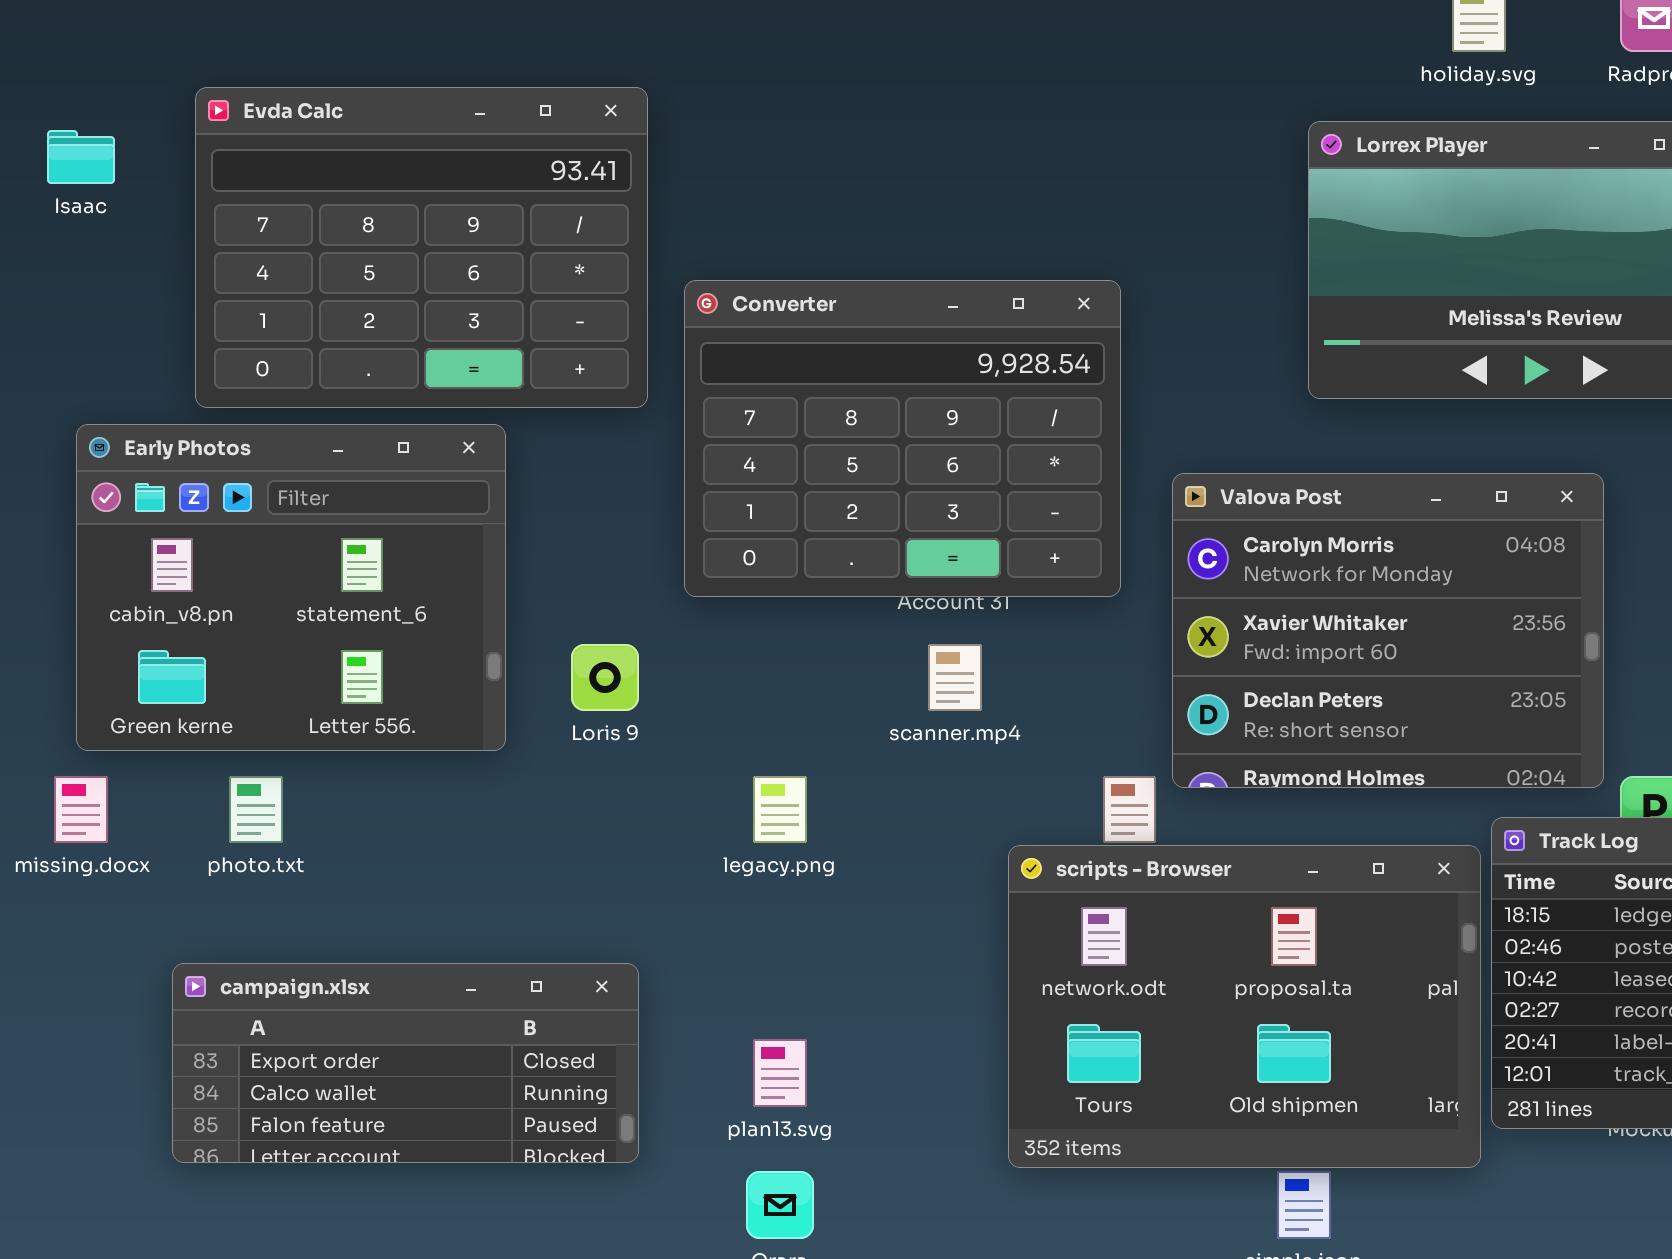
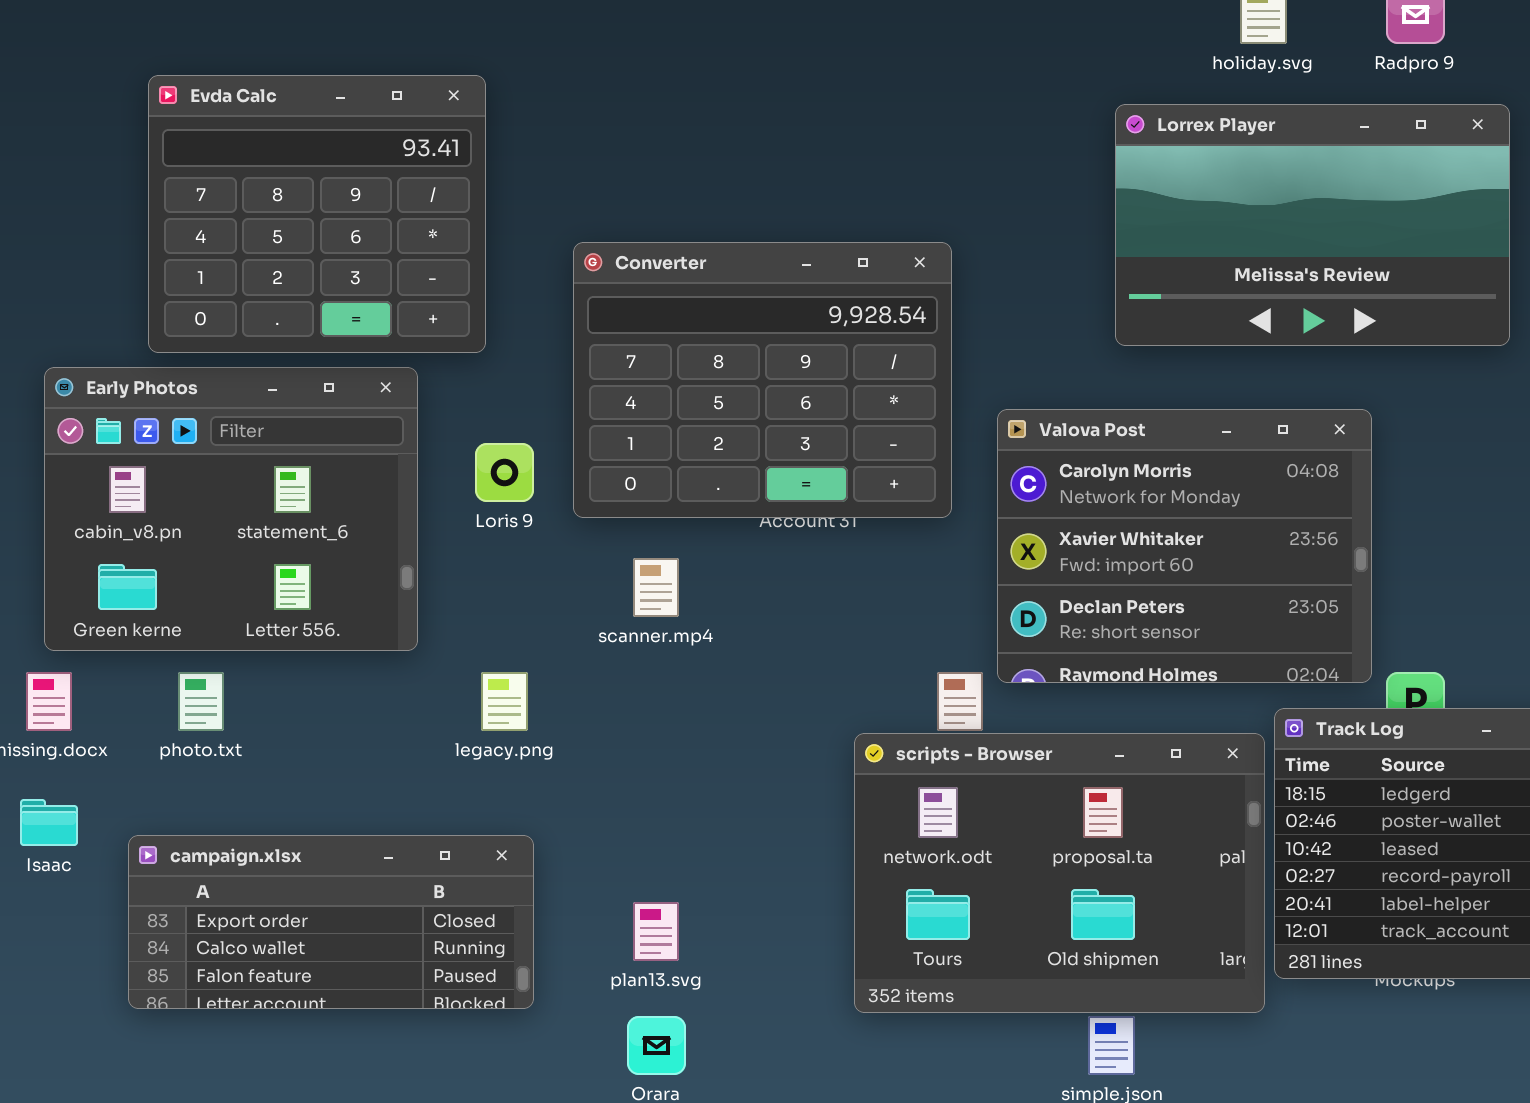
Evda Calc: [195,87,648,408] -> [148,75,486,353], resized
Isaac: [47,130,115,184] -> [20,799,78,846], moved
Loris 9: [571,644,639,711] -> [475,443,534,502], moved
scanner.mp4: [928,644,982,711] -> [633,558,679,617], moved
legacy.png: [753,776,807,843] -> [481,672,528,731], moved

